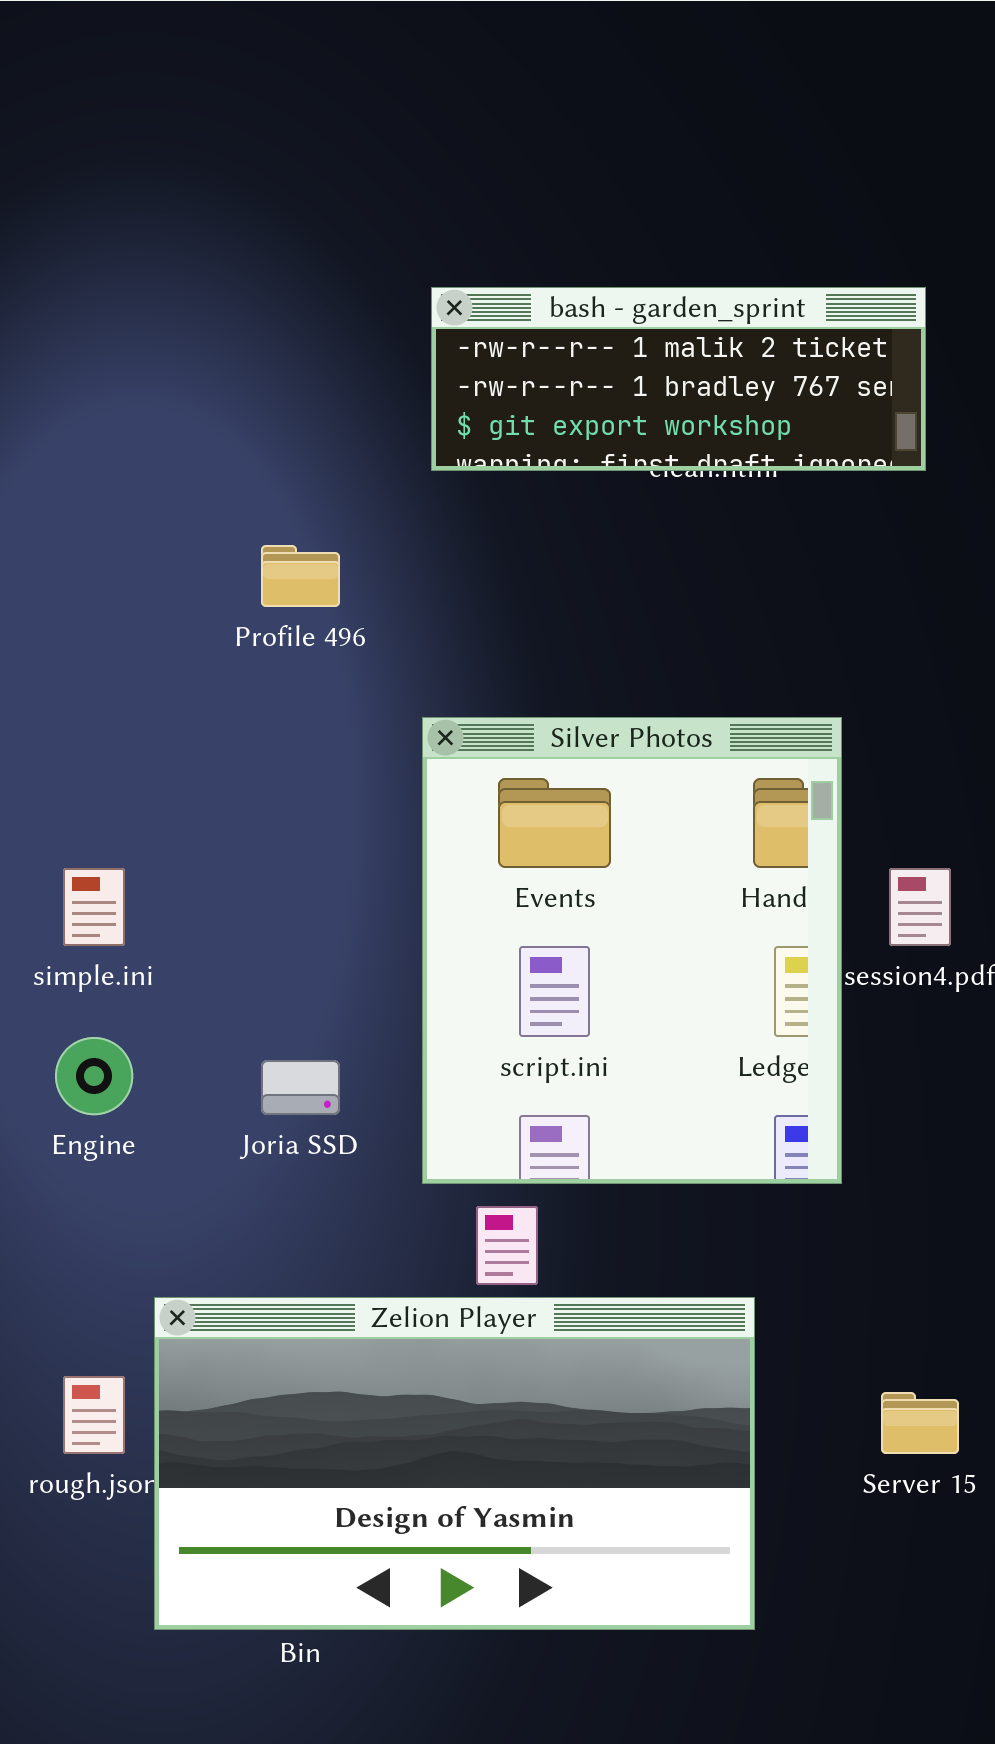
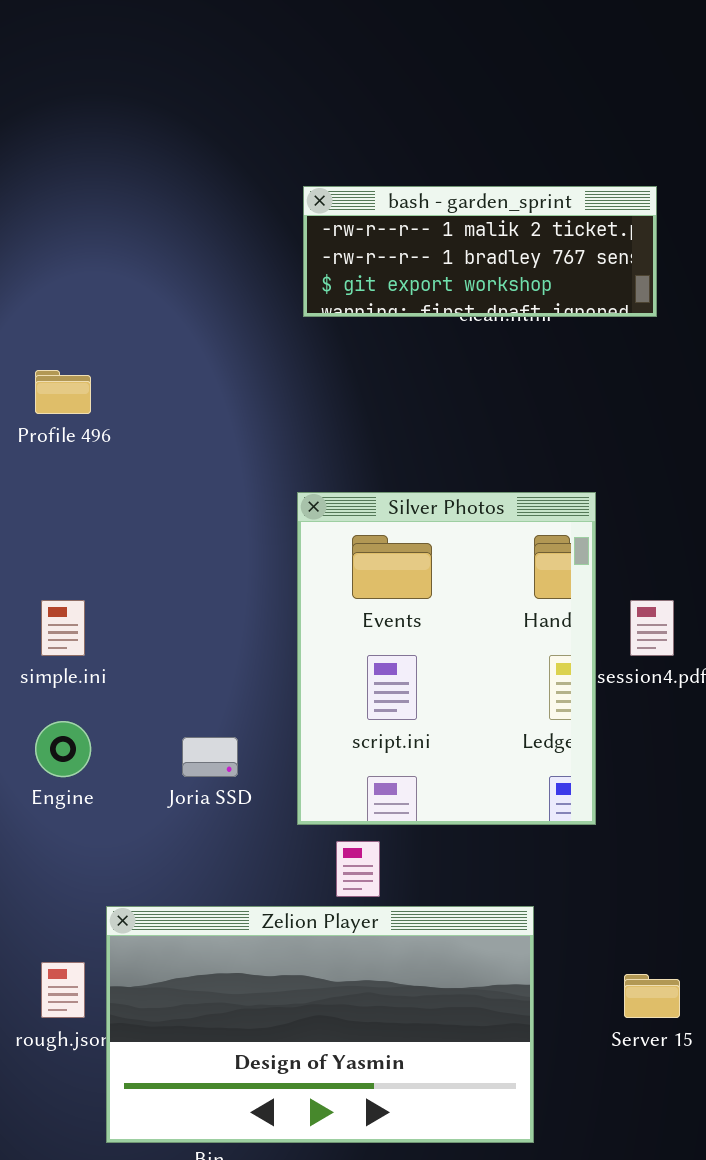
Profile 496: [261,545,340,607] -> [35,370,91,414], moved

